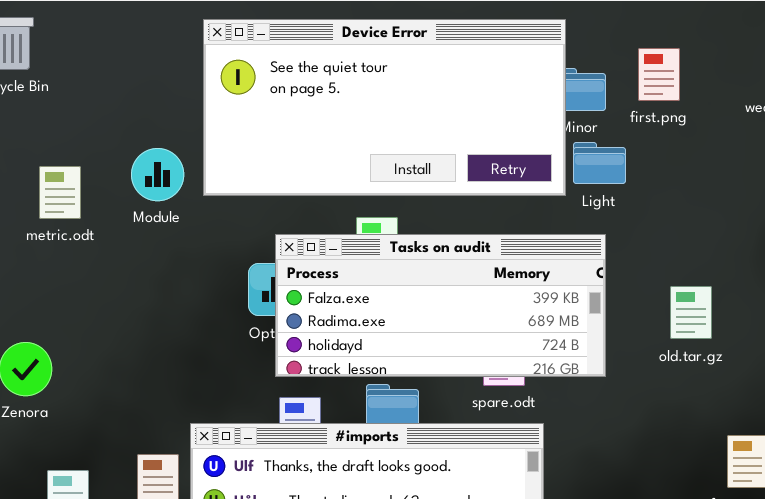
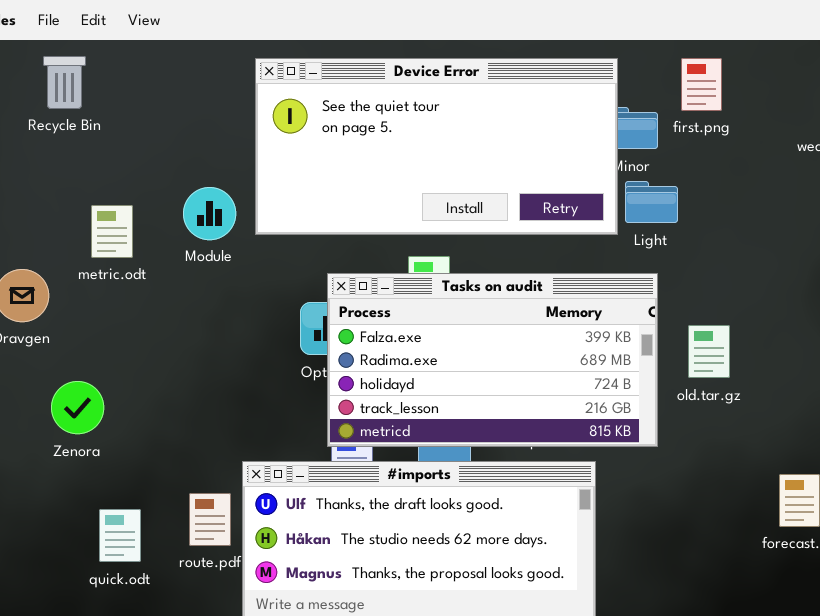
first.png: [638,48,680,101] -> [681,58,722,111], moved
Tasks on audit: [275,234,606,377] -> [327,273,658,447], resized
old.tar.gz: [670,286,712,339] -> [688,325,730,378], moved

